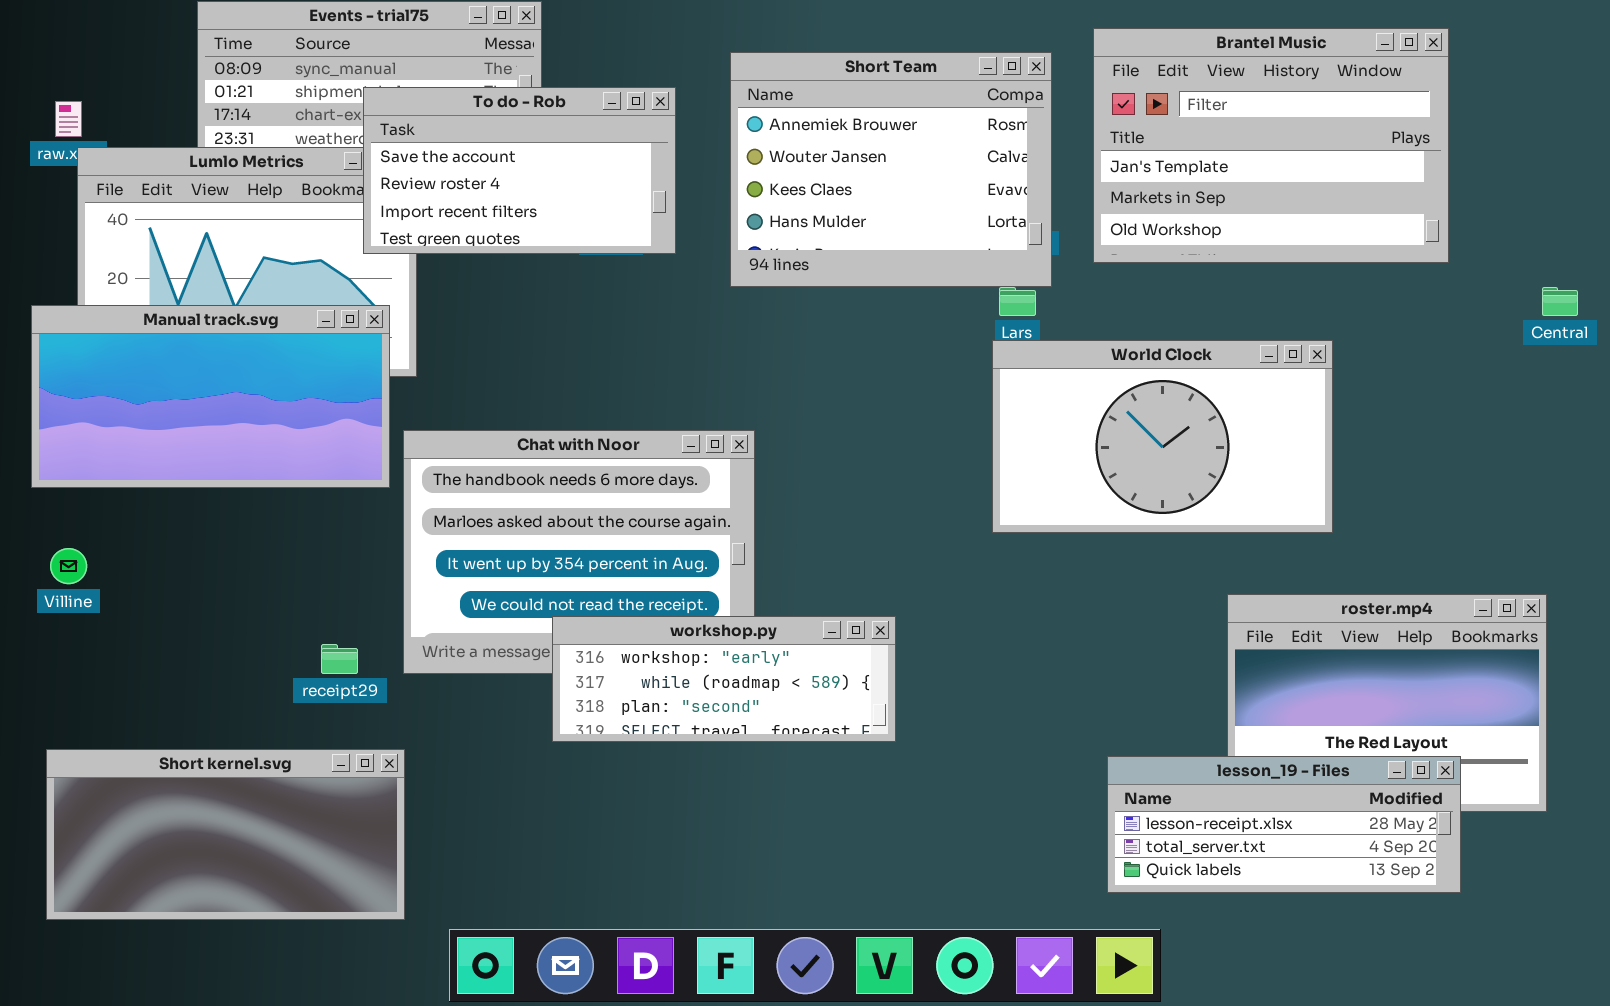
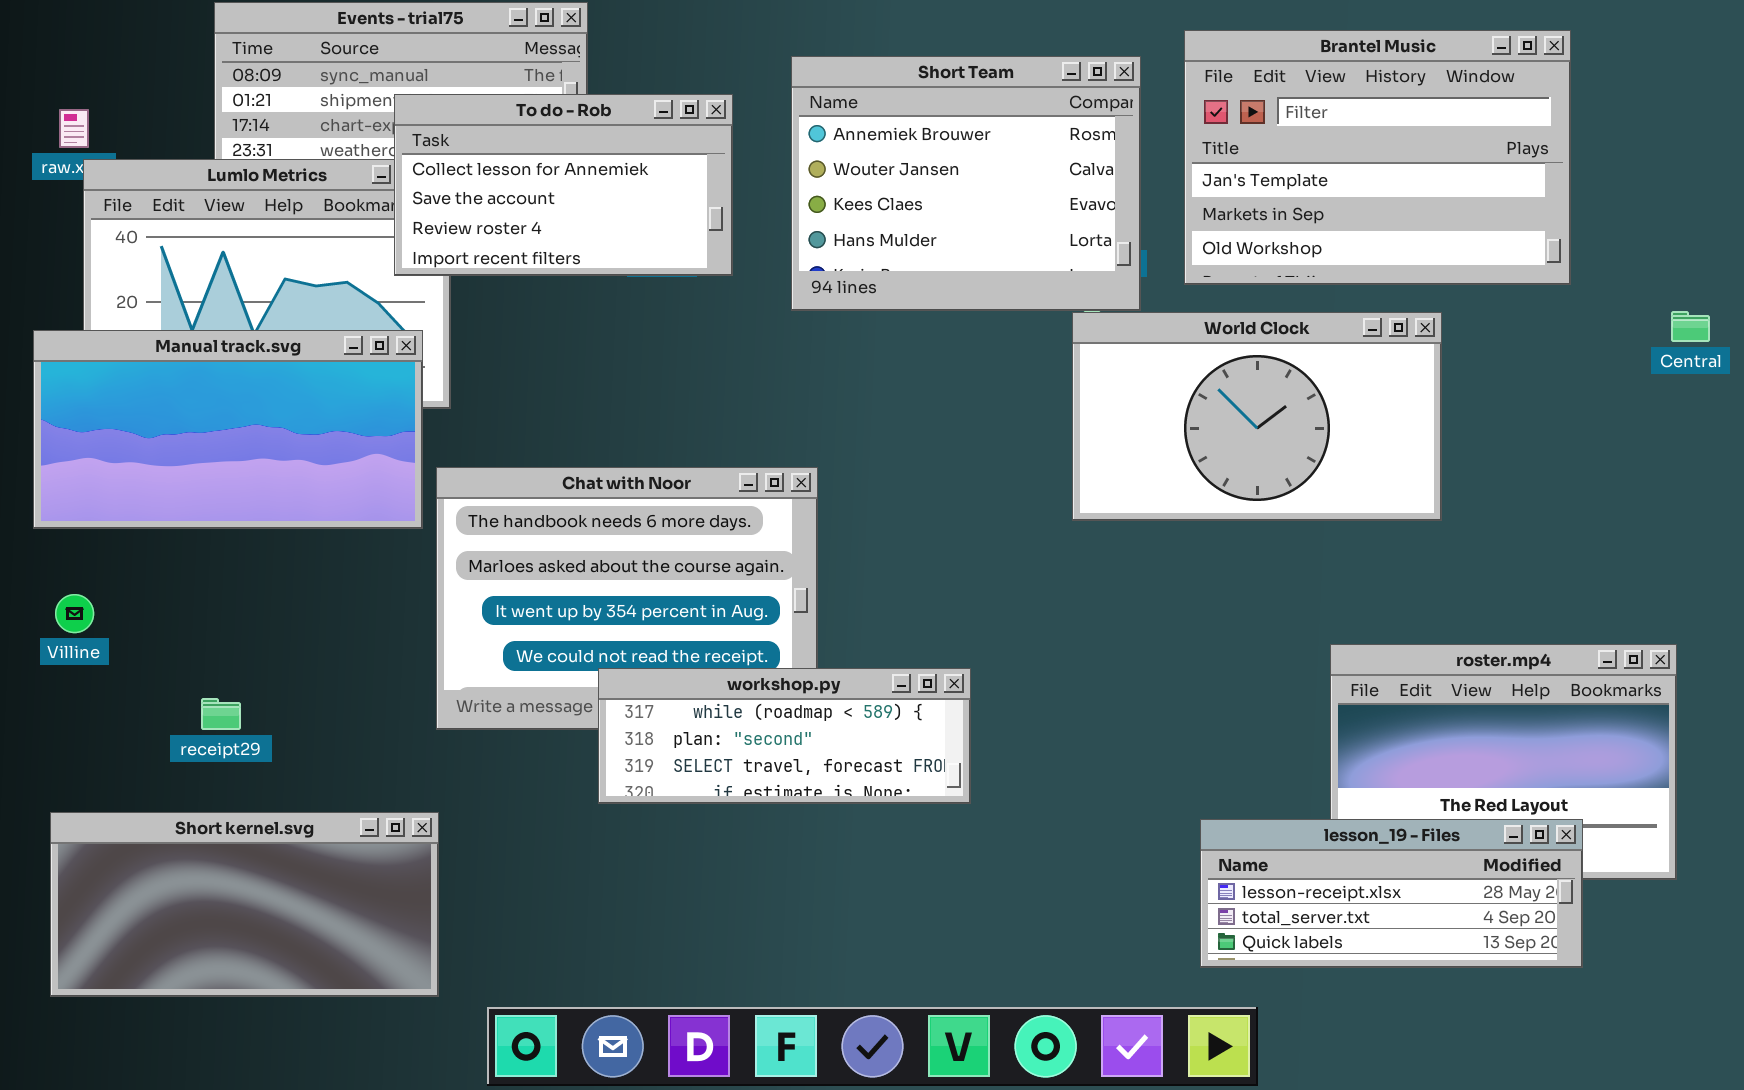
To do - Rob: [363,87,676,254] -> [394,94,733,276], scrolled up 1 row
World Clock: [992,340,1333,533] -> [1072,312,1442,521], moved
workshop.py: [552,616,896,742] -> [598,668,971,804], scrolled down 1 row
receipt29: [321,644,358,674] -> [201,698,241,730], moved

